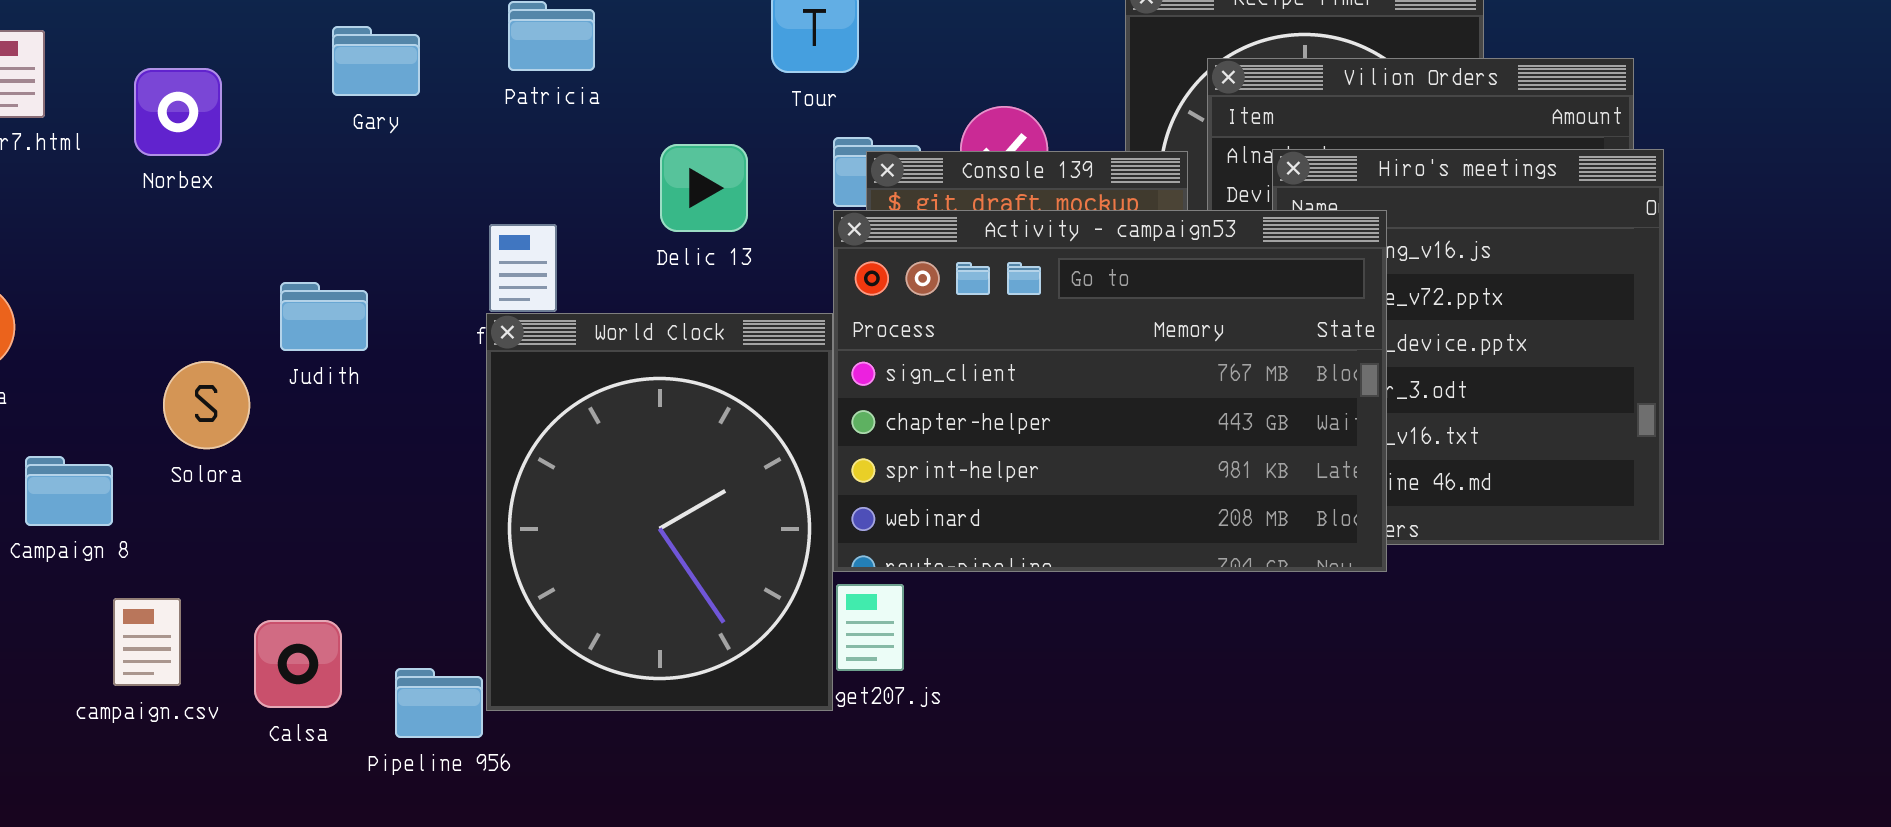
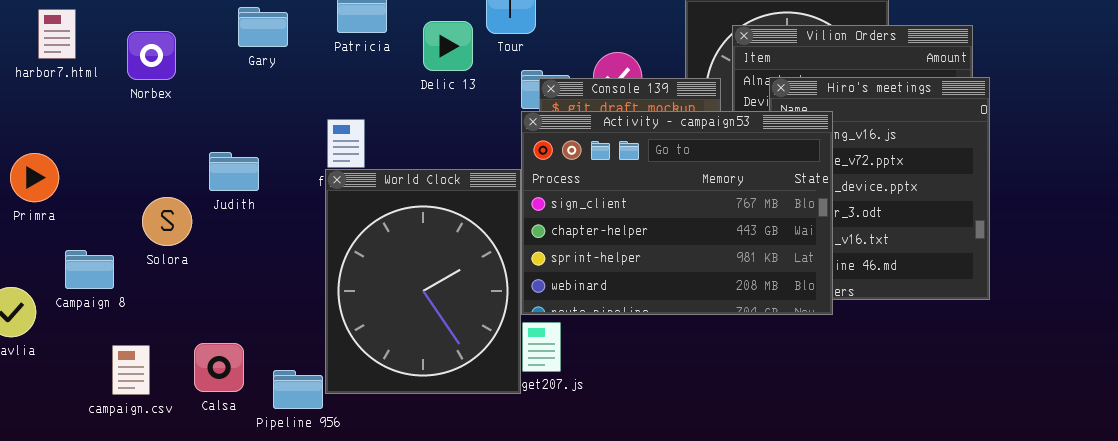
Delic 13: [660,144,748,232] -> [423,21,473,71], moved
campaign.csv: [113,598,181,686] -> [112,345,150,395], moved

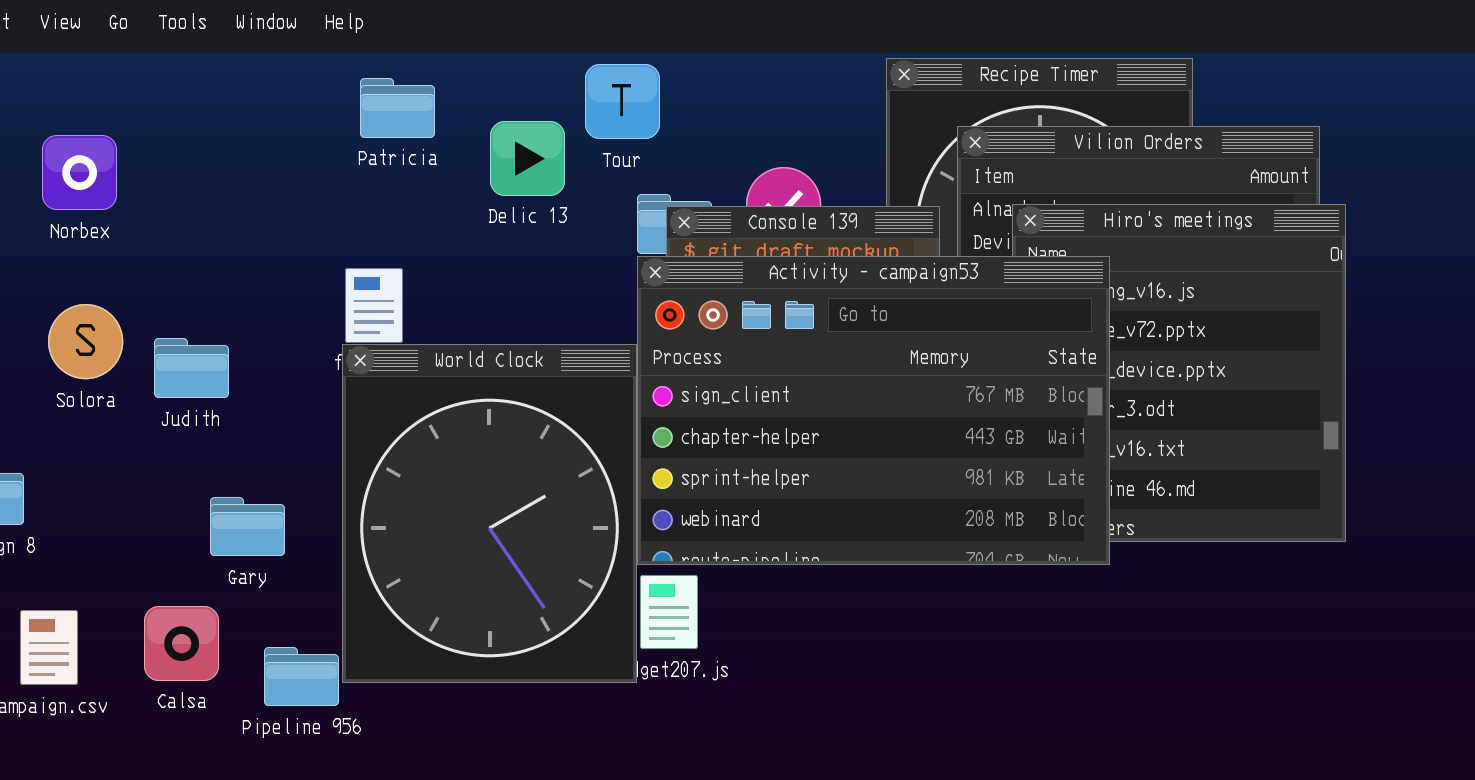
Gary: [238,7,288,47] -> [210,497,285,556], moved
Judith: [209,152,259,191] -> [154,338,229,398], moved
Solora: [142,197,192,246] -> [48,304,123,379], moved

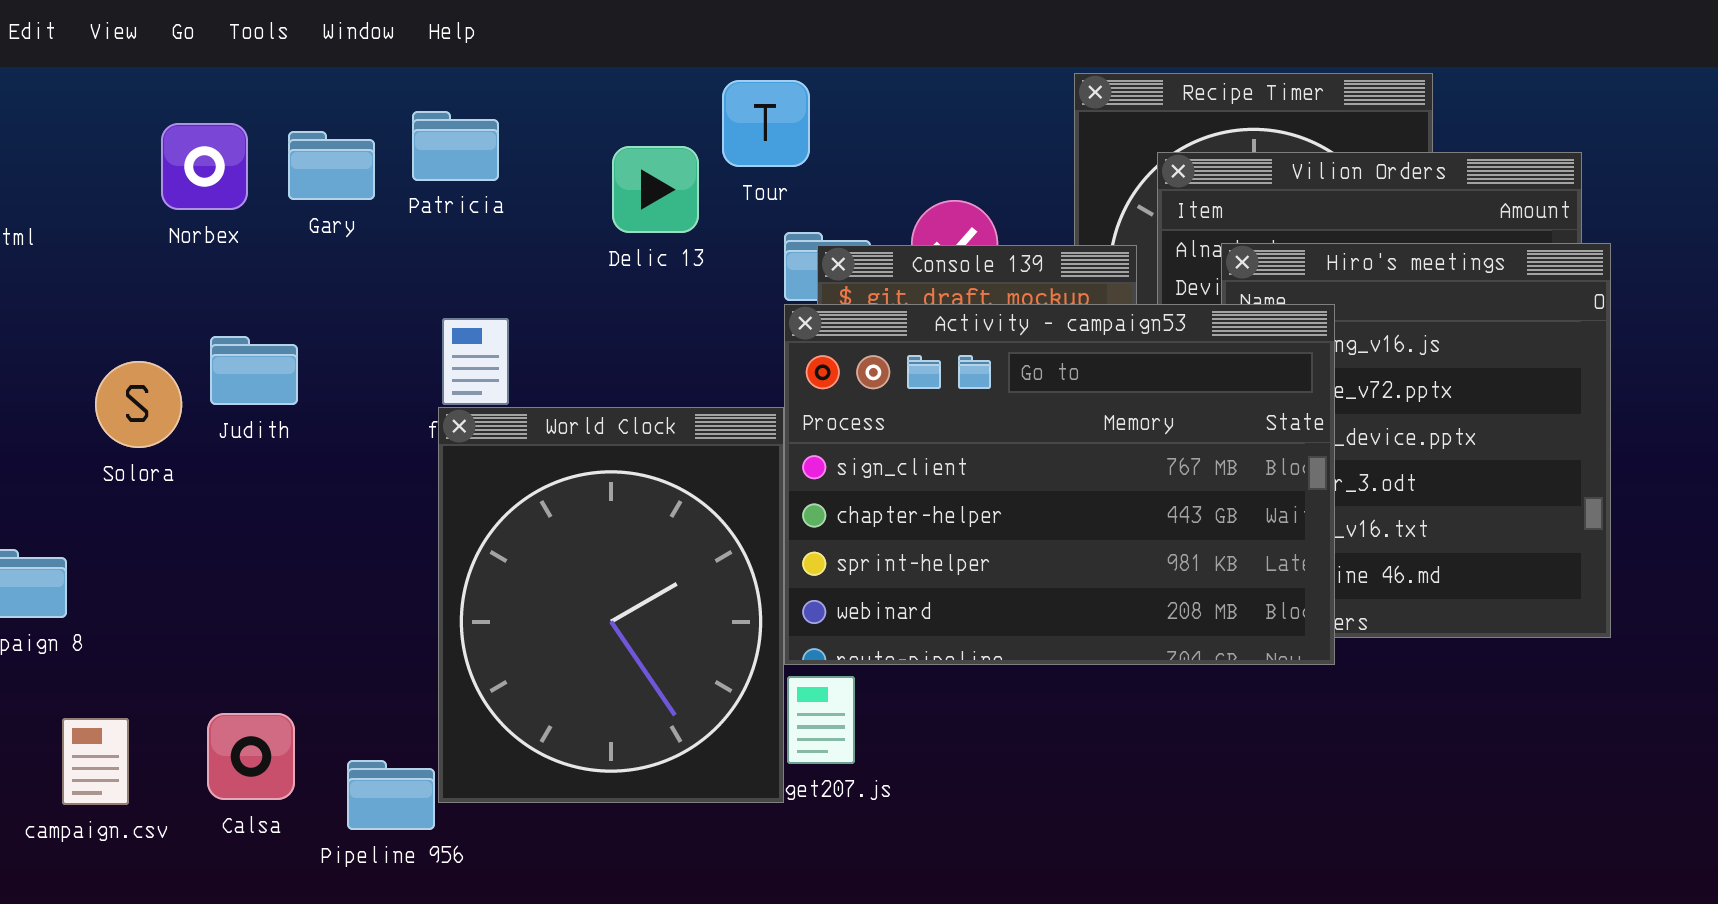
Patricia: [360,78,435,138] -> [412,111,499,181], moved
Norbex: [42,135,117,210] -> [161,123,248,210], moved
Judith: [154,338,229,398] -> [210,336,298,405], moved
Gary: [210,497,285,556] -> [288,131,375,200], moved

